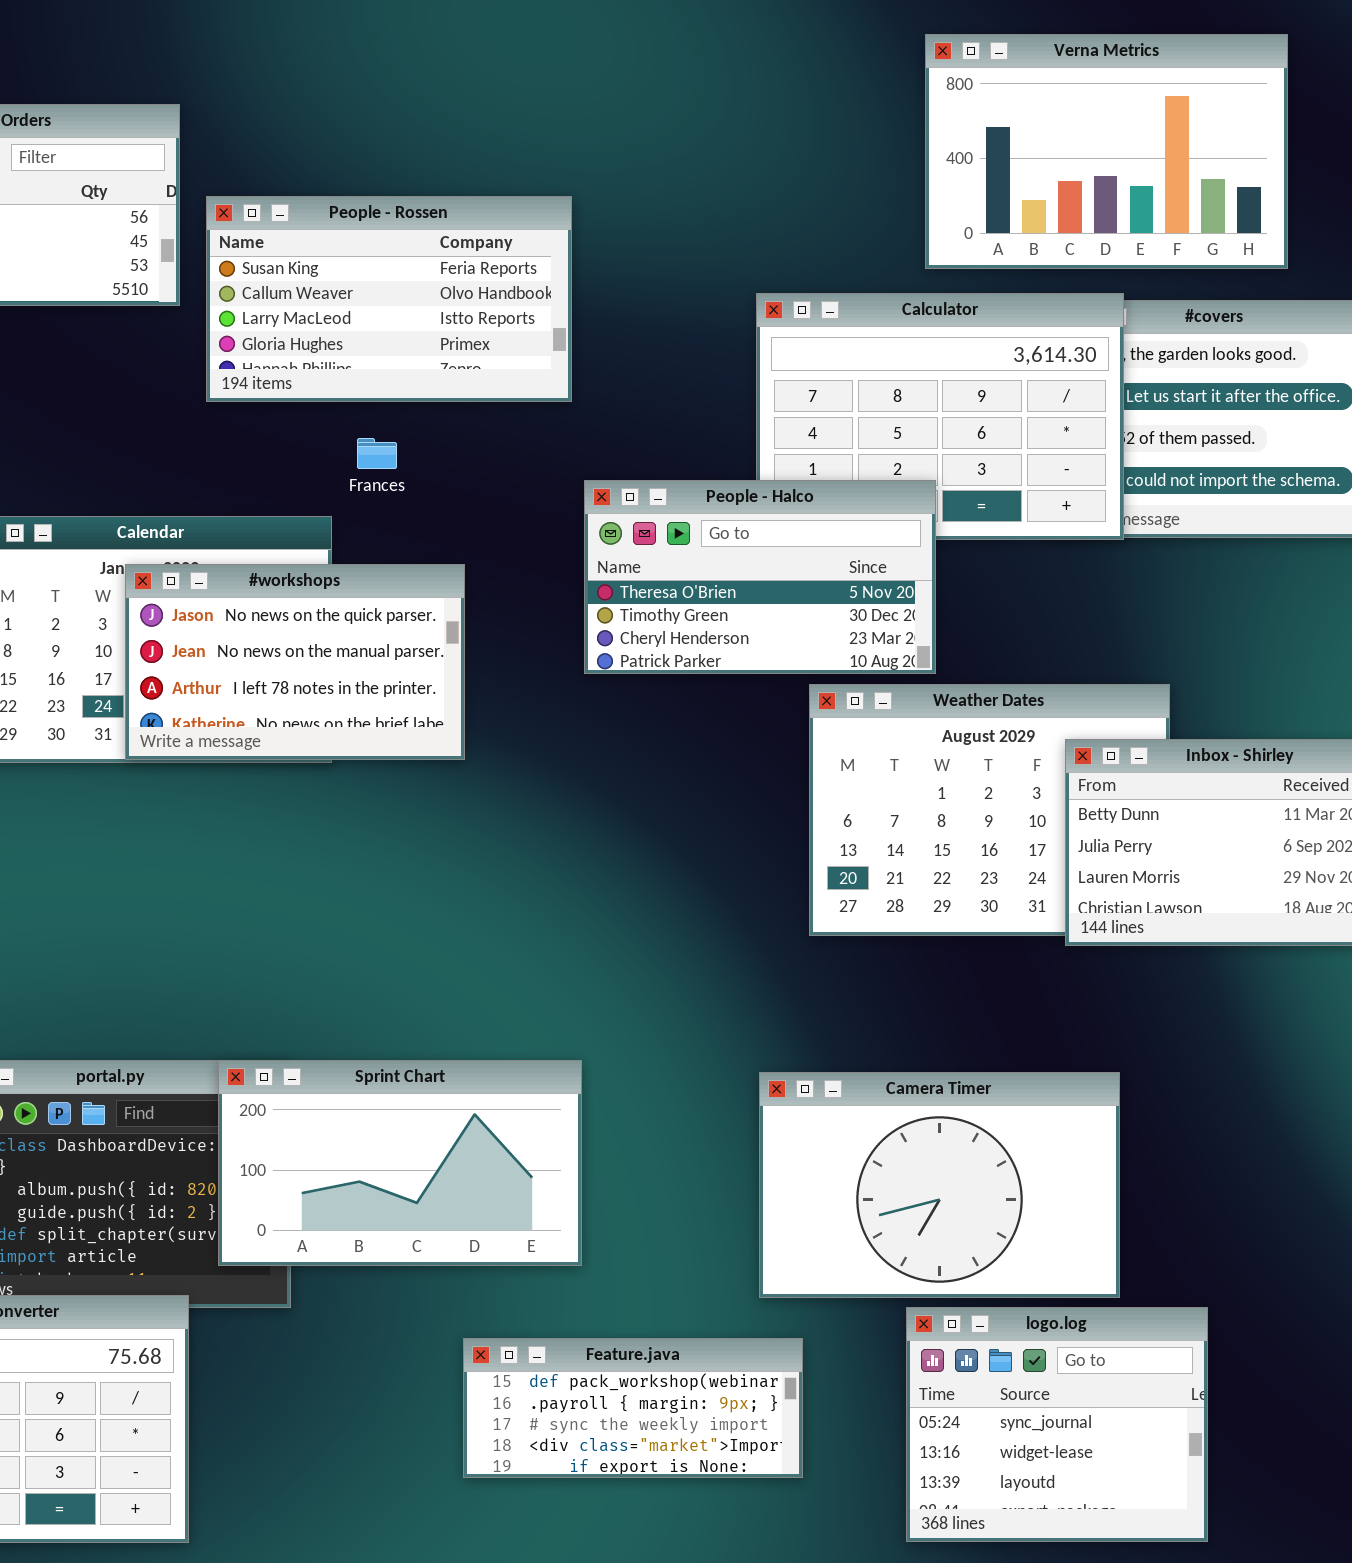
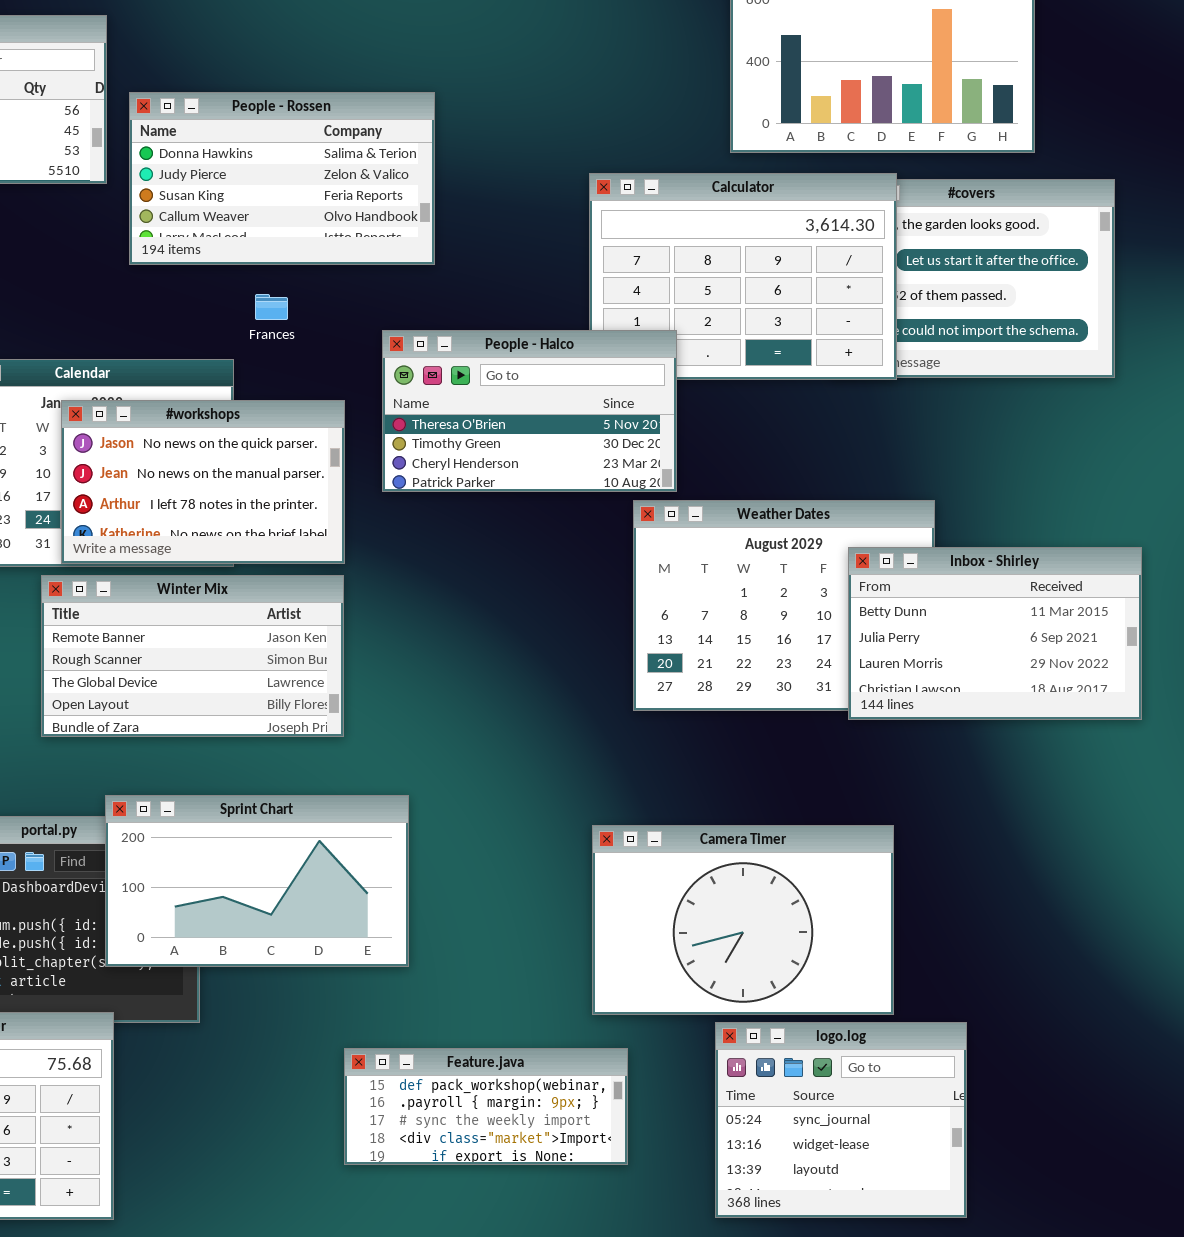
People - Rossen: [206,196,572,402] -> [129,92,435,265], scrolled up 2 rows
People - Halco: [584,480,936,674] -> [382,330,677,492], moved
Winter Mix: none -> [41,575,344,737], opened
Sprint Chart: [218,1060,582,1266] -> [105,795,409,967], moved

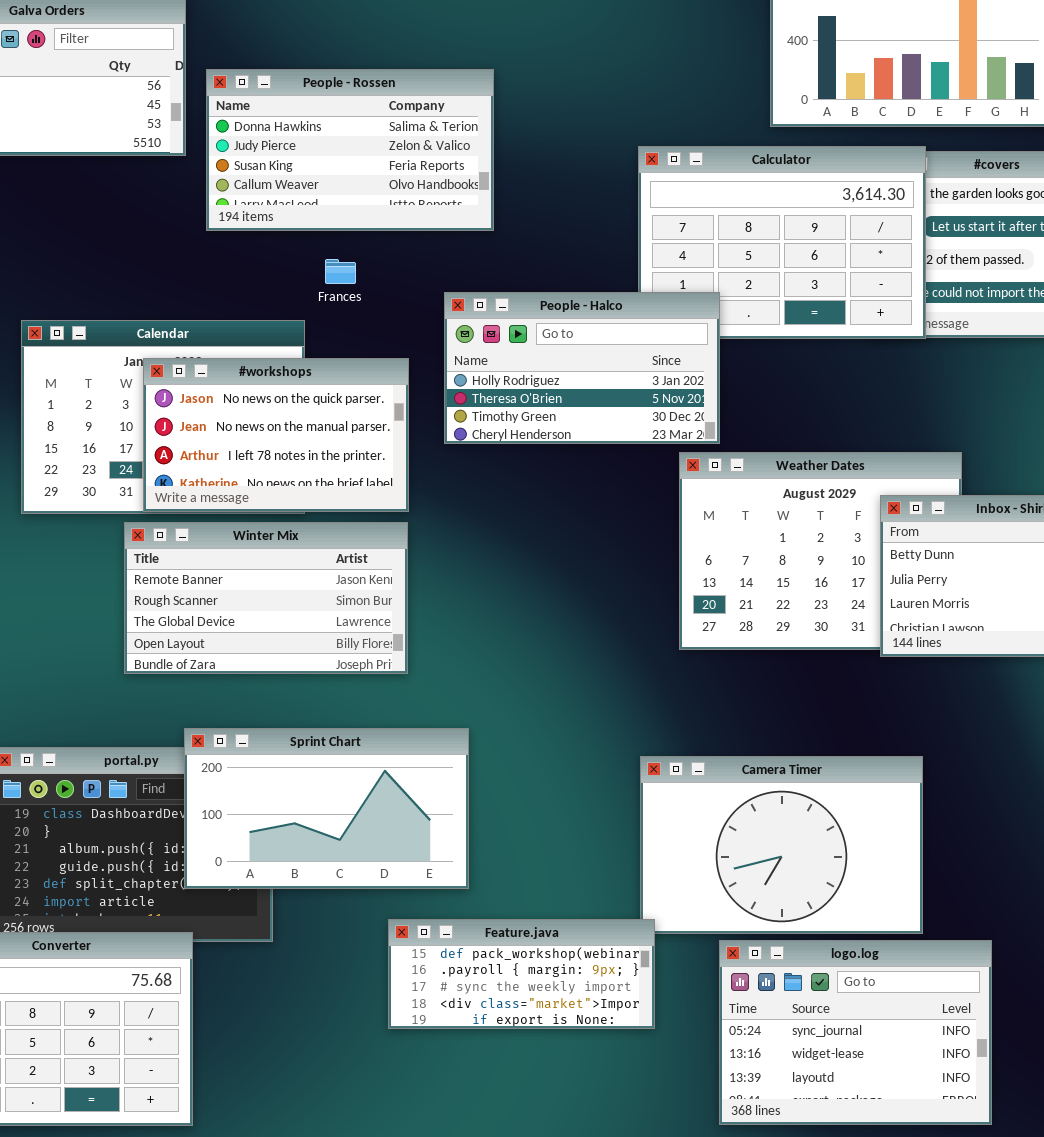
People - Halco: [382,330,677,492] -> [444,292,720,444], scrolled up 1 row
logo.log: [715,1022,967,1218] -> [719,940,992,1125], resized
Feature.java: [344,1048,628,1165] -> [388,919,655,1029], moved

